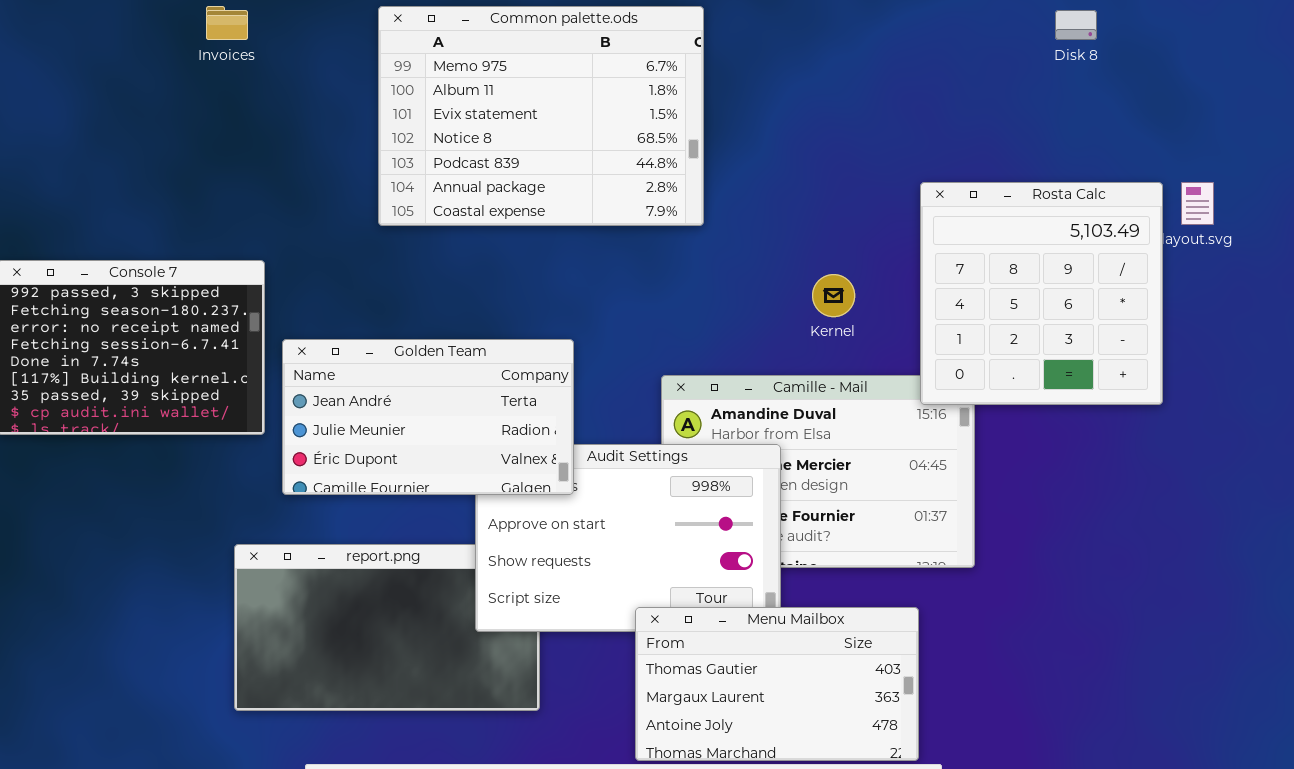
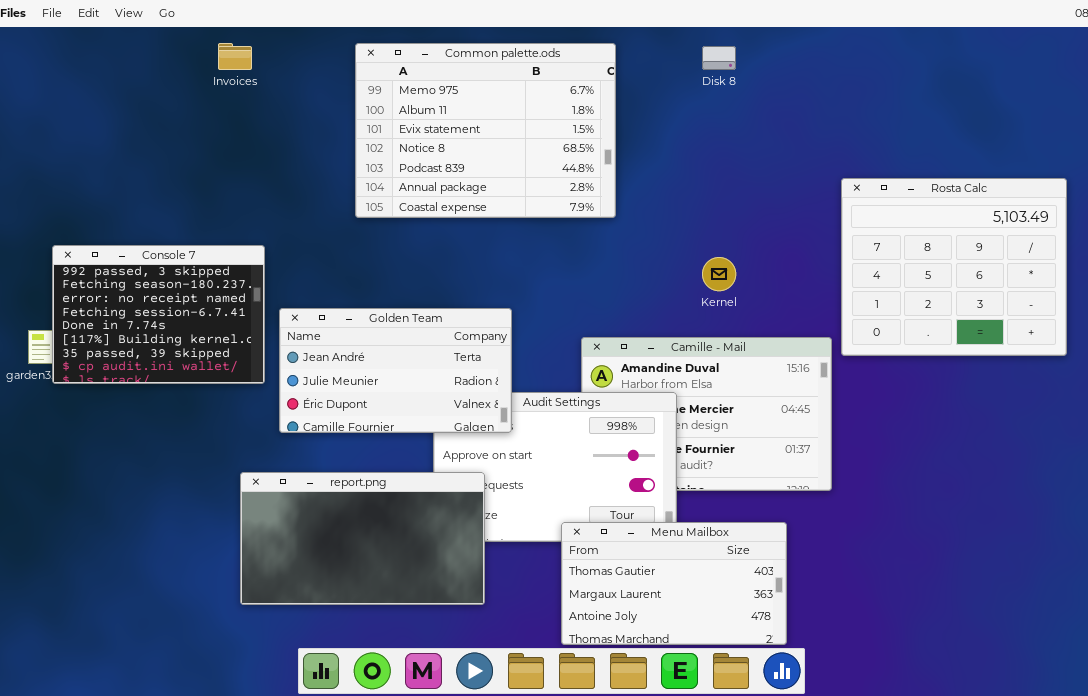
Disk 8: [1055,10,1097,40] -> [702,46,736,70], moved
Rosta Calc: [920,182,1163,405] -> [841,178,1067,356], moved, resized
report.png: [234,544,540,711] -> [240,472,485,605], raised

